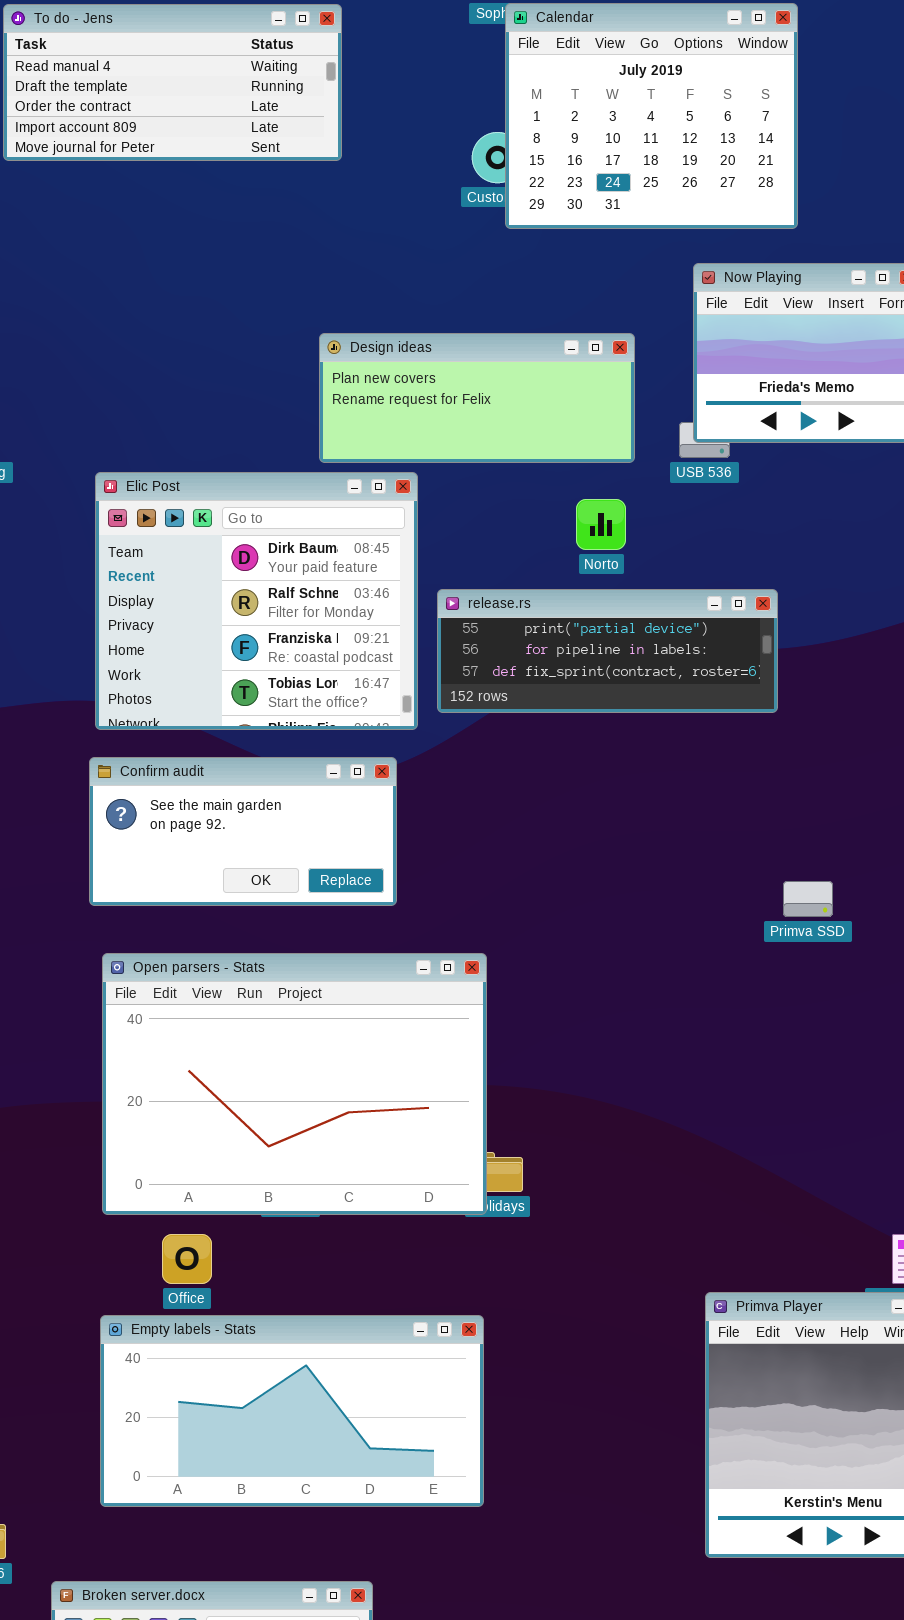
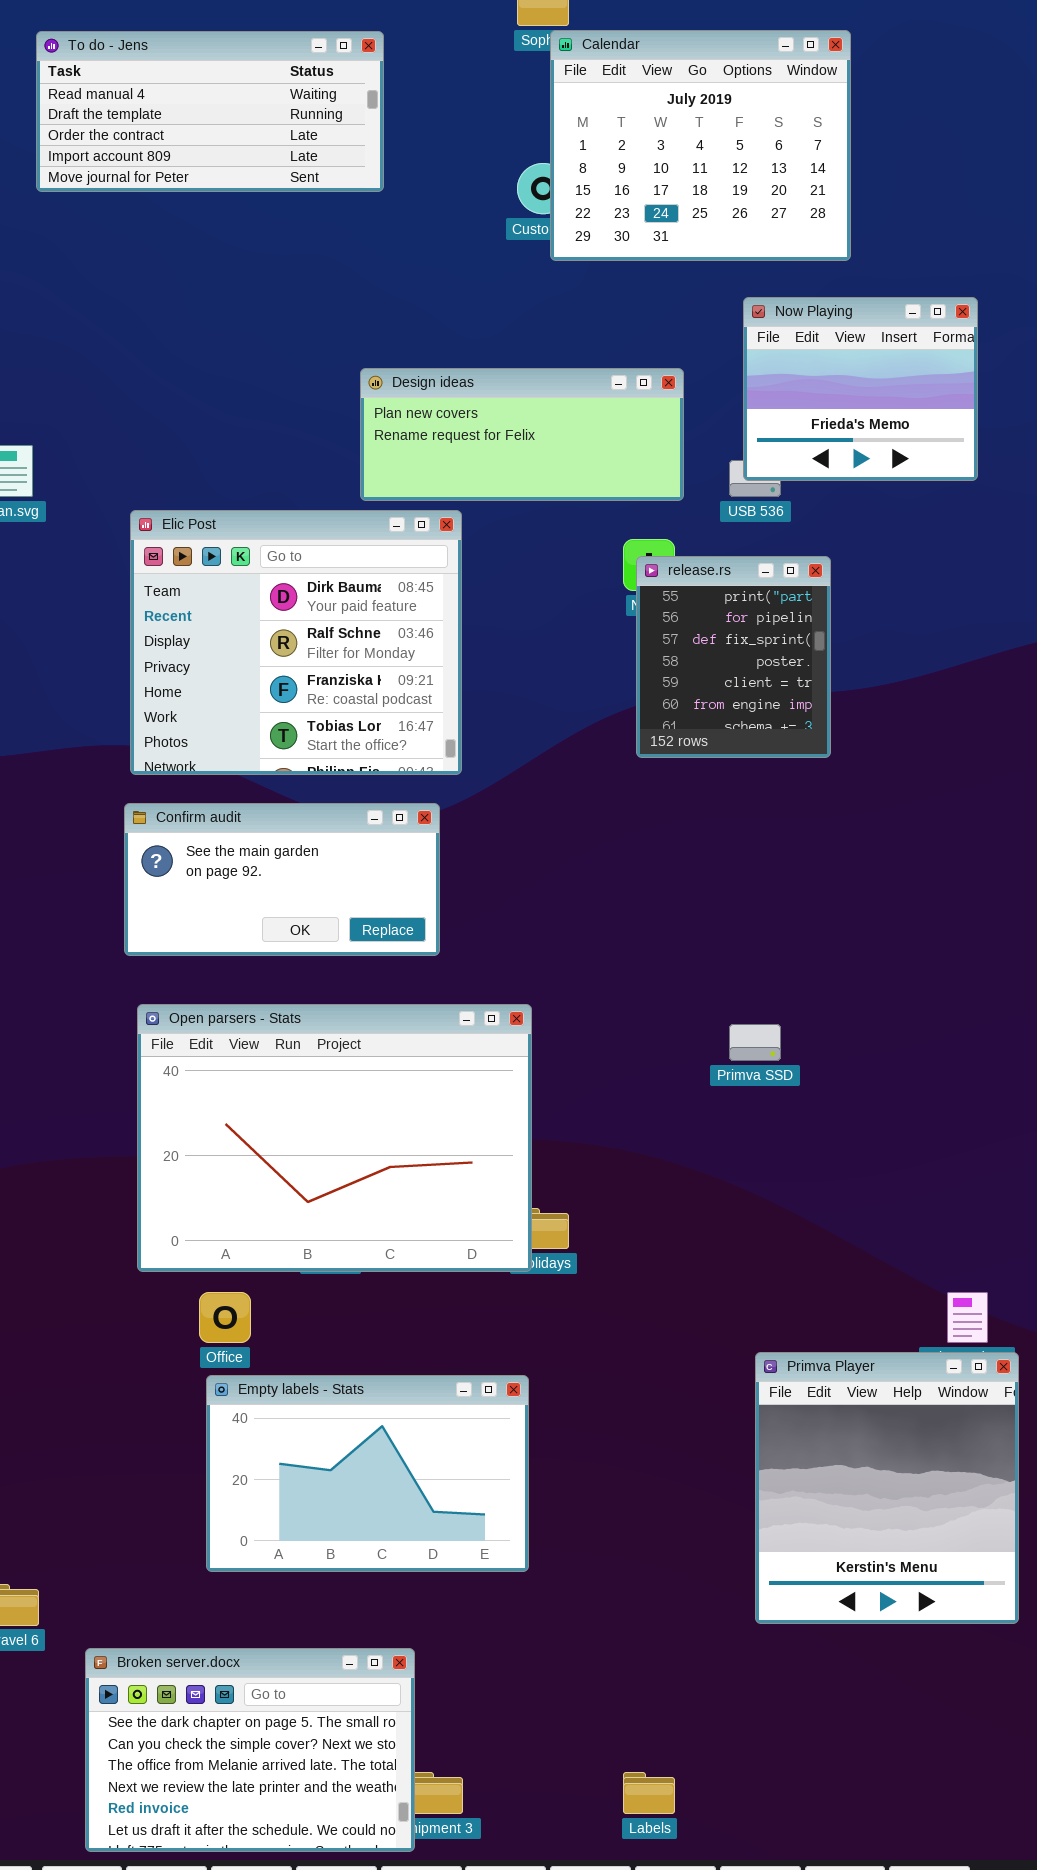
release.rs: [437,589,778,713] -> [636,556,831,758], resized
Primva SSD: [783,881,833,917] -> [729,1024,781,1061], moved
Empty labels - Stats: [100,1315,484,1507] -> [206,1375,529,1572], resized

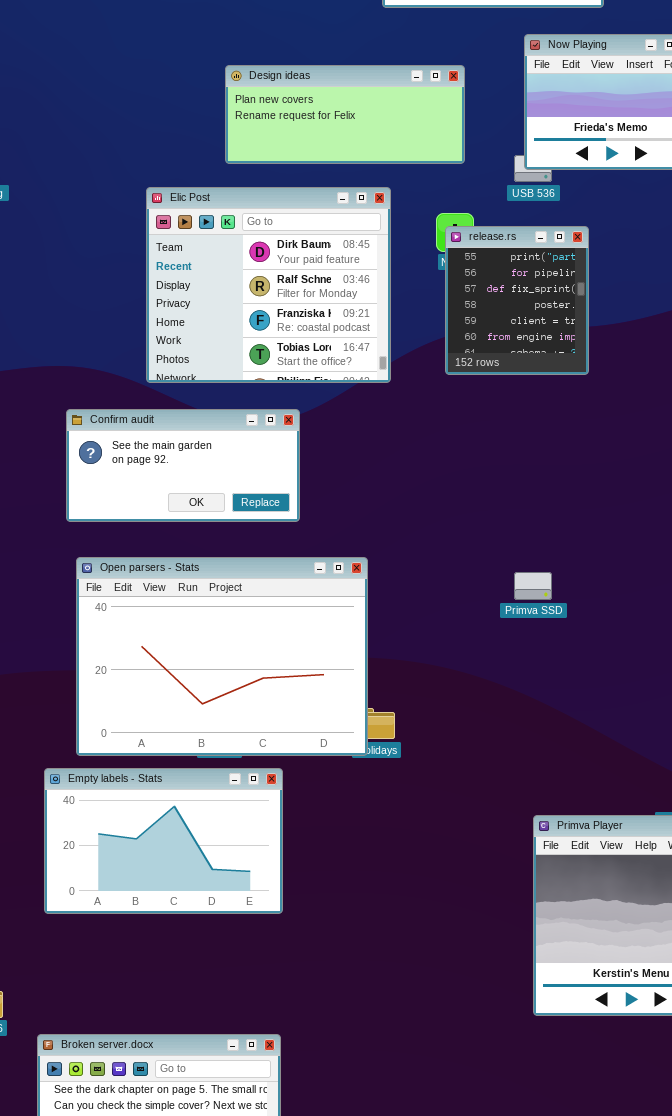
Design ideas: [360,368,684,501] -> [225,65,465,164], moved
Elic Post: [130,510,462,775] -> [146,187,391,383], moved
Empty labels - Stats: [206,1375,529,1572] -> [44,768,283,914], moved

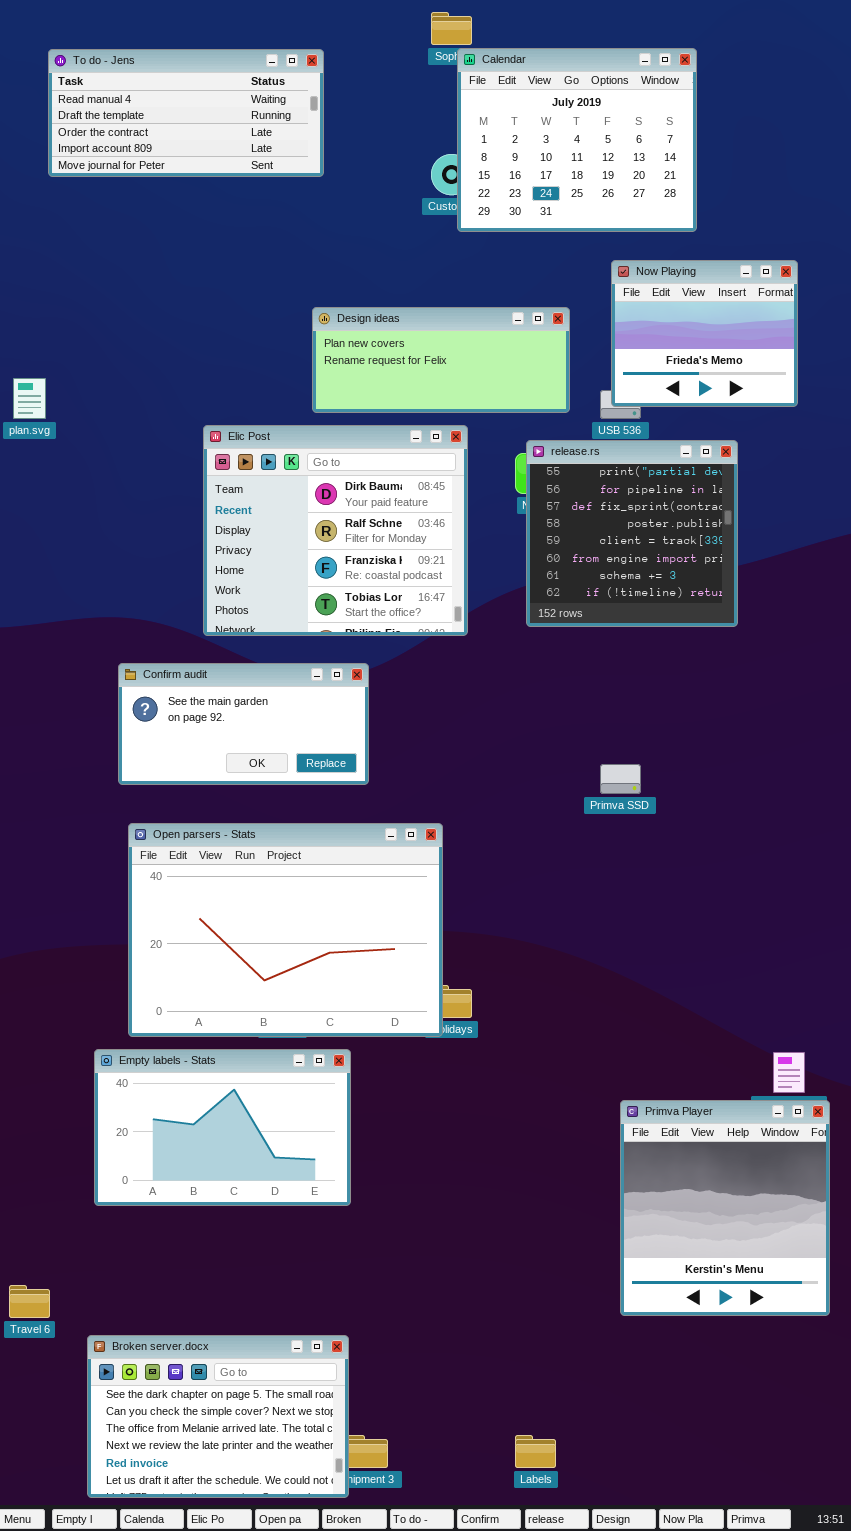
Design ideas: [225,65,465,164] -> [312,307,570,413], moved
release.rs: [445,226,589,375] -> [526,440,738,627], resized
Primva SSD: [514,572,552,600] -> [600,764,641,794], moved

